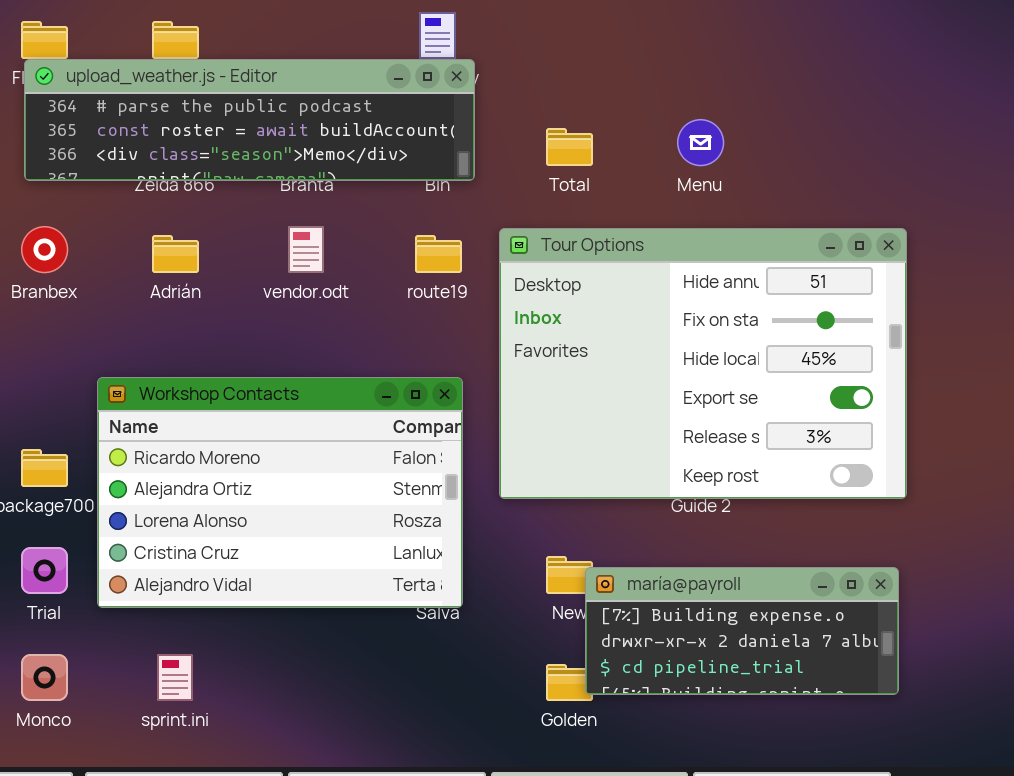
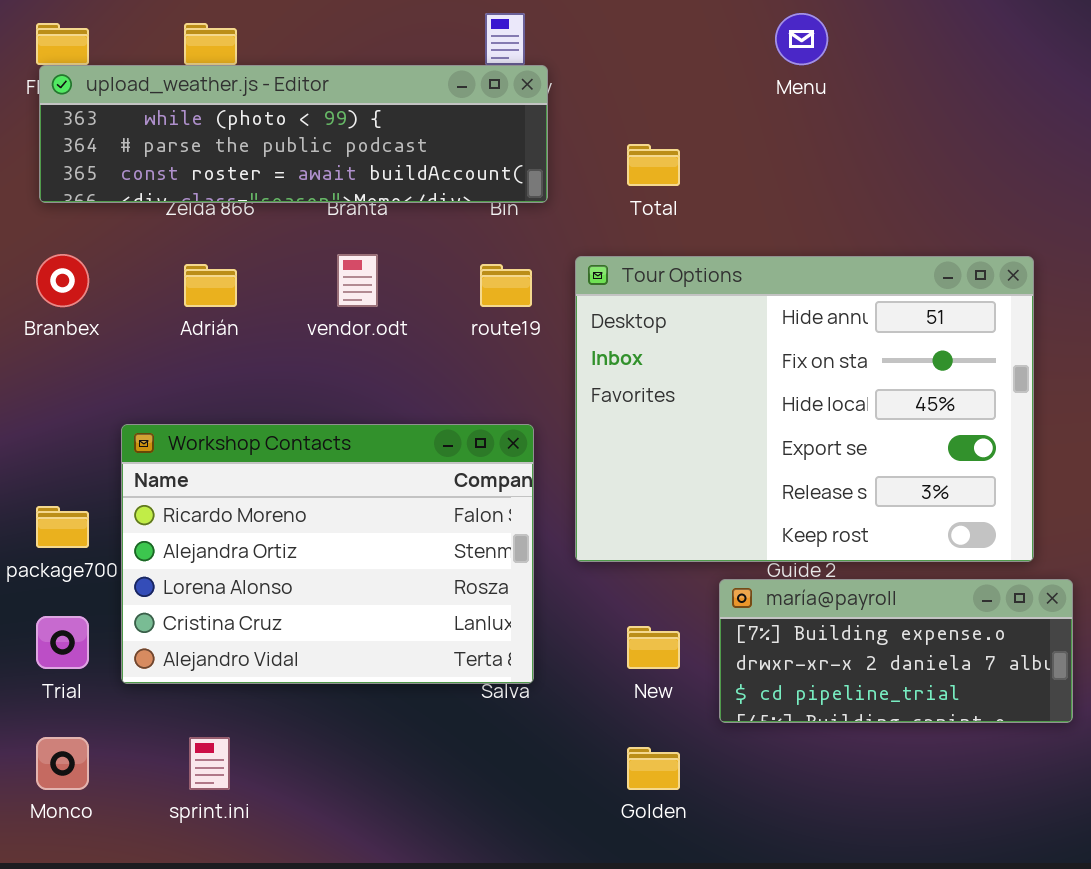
upload_weather.js - Editor: [24,59,475,181] -> [39,65,548,203], scrolled up 1 row
Menu: [677,119,724,166] -> [775,13,828,65], moved
maría@payroll: [585,567,899,695] -> [719,579,1073,723], moved

